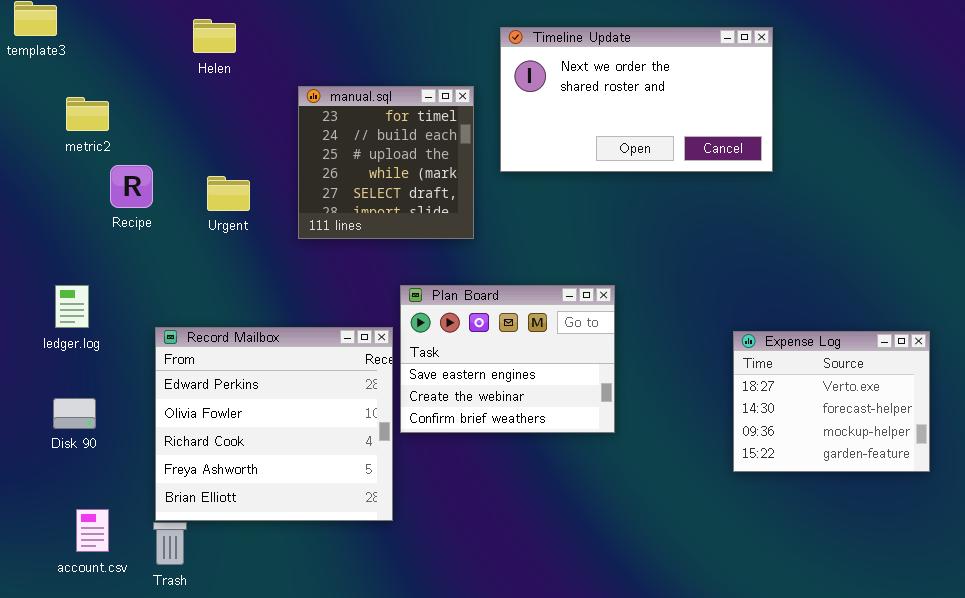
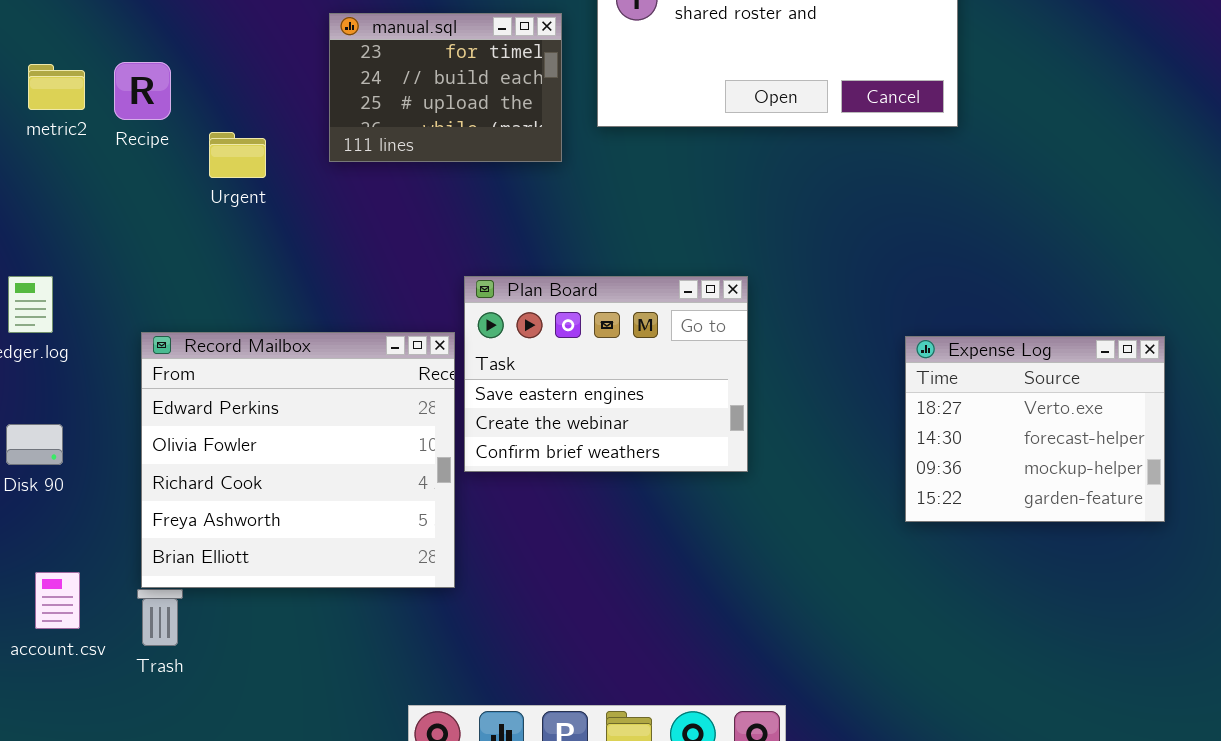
manual.sql: [298,86,474,239] -> [329,13,562,162], resized
metric2: [66,97,109,131] -> [28,64,85,110], moved
Recipe: [110,165,153,208] -> [114,62,171,120], moved

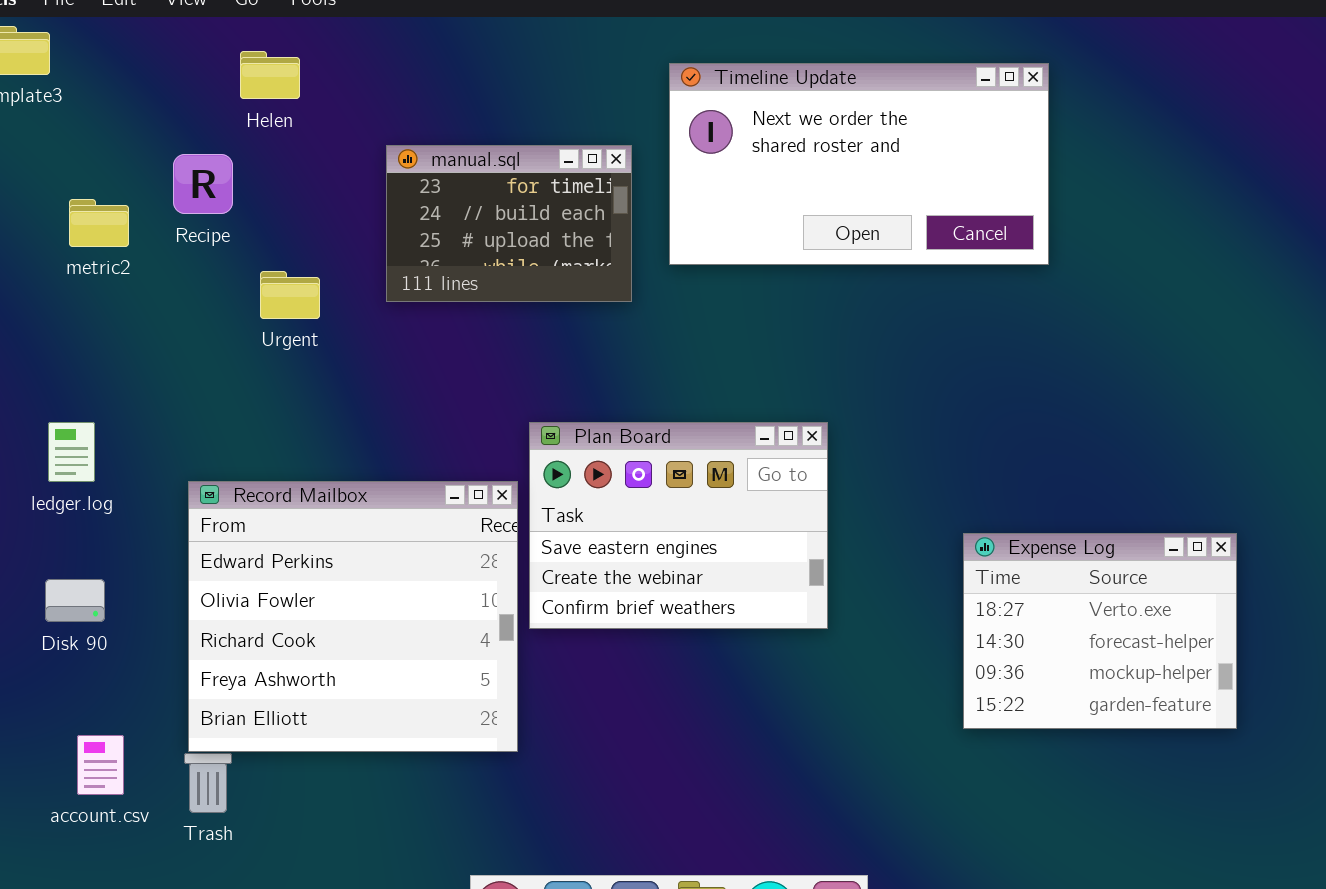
Recipe: [114,62,171,120] -> [173,154,233,214], moved
Expense Log: [905,336,1165,522] -> [963,533,1237,729], moved

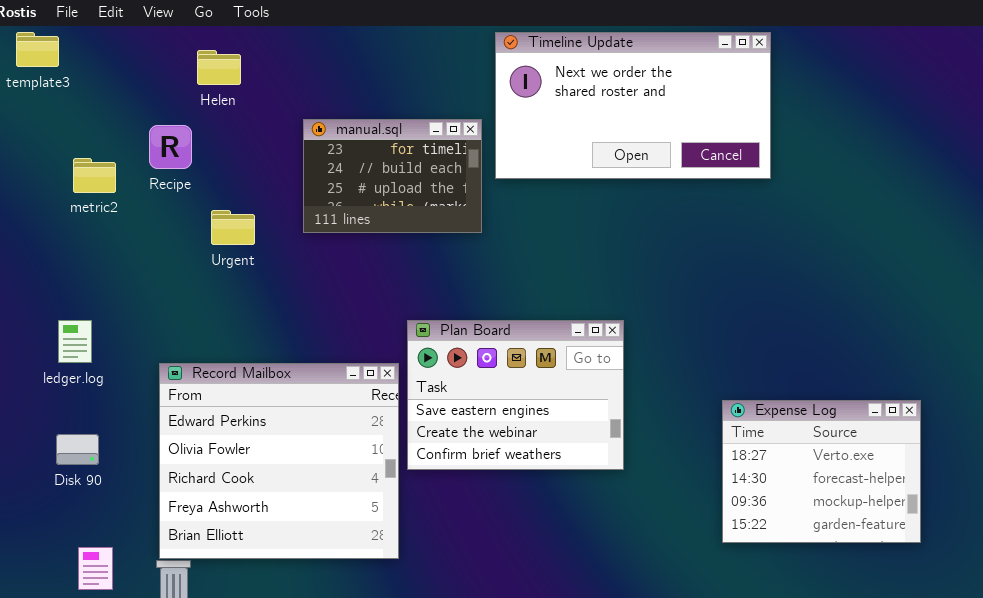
Timeline Update: [669,63,1049,265] -> [495,32,771,179], moved

